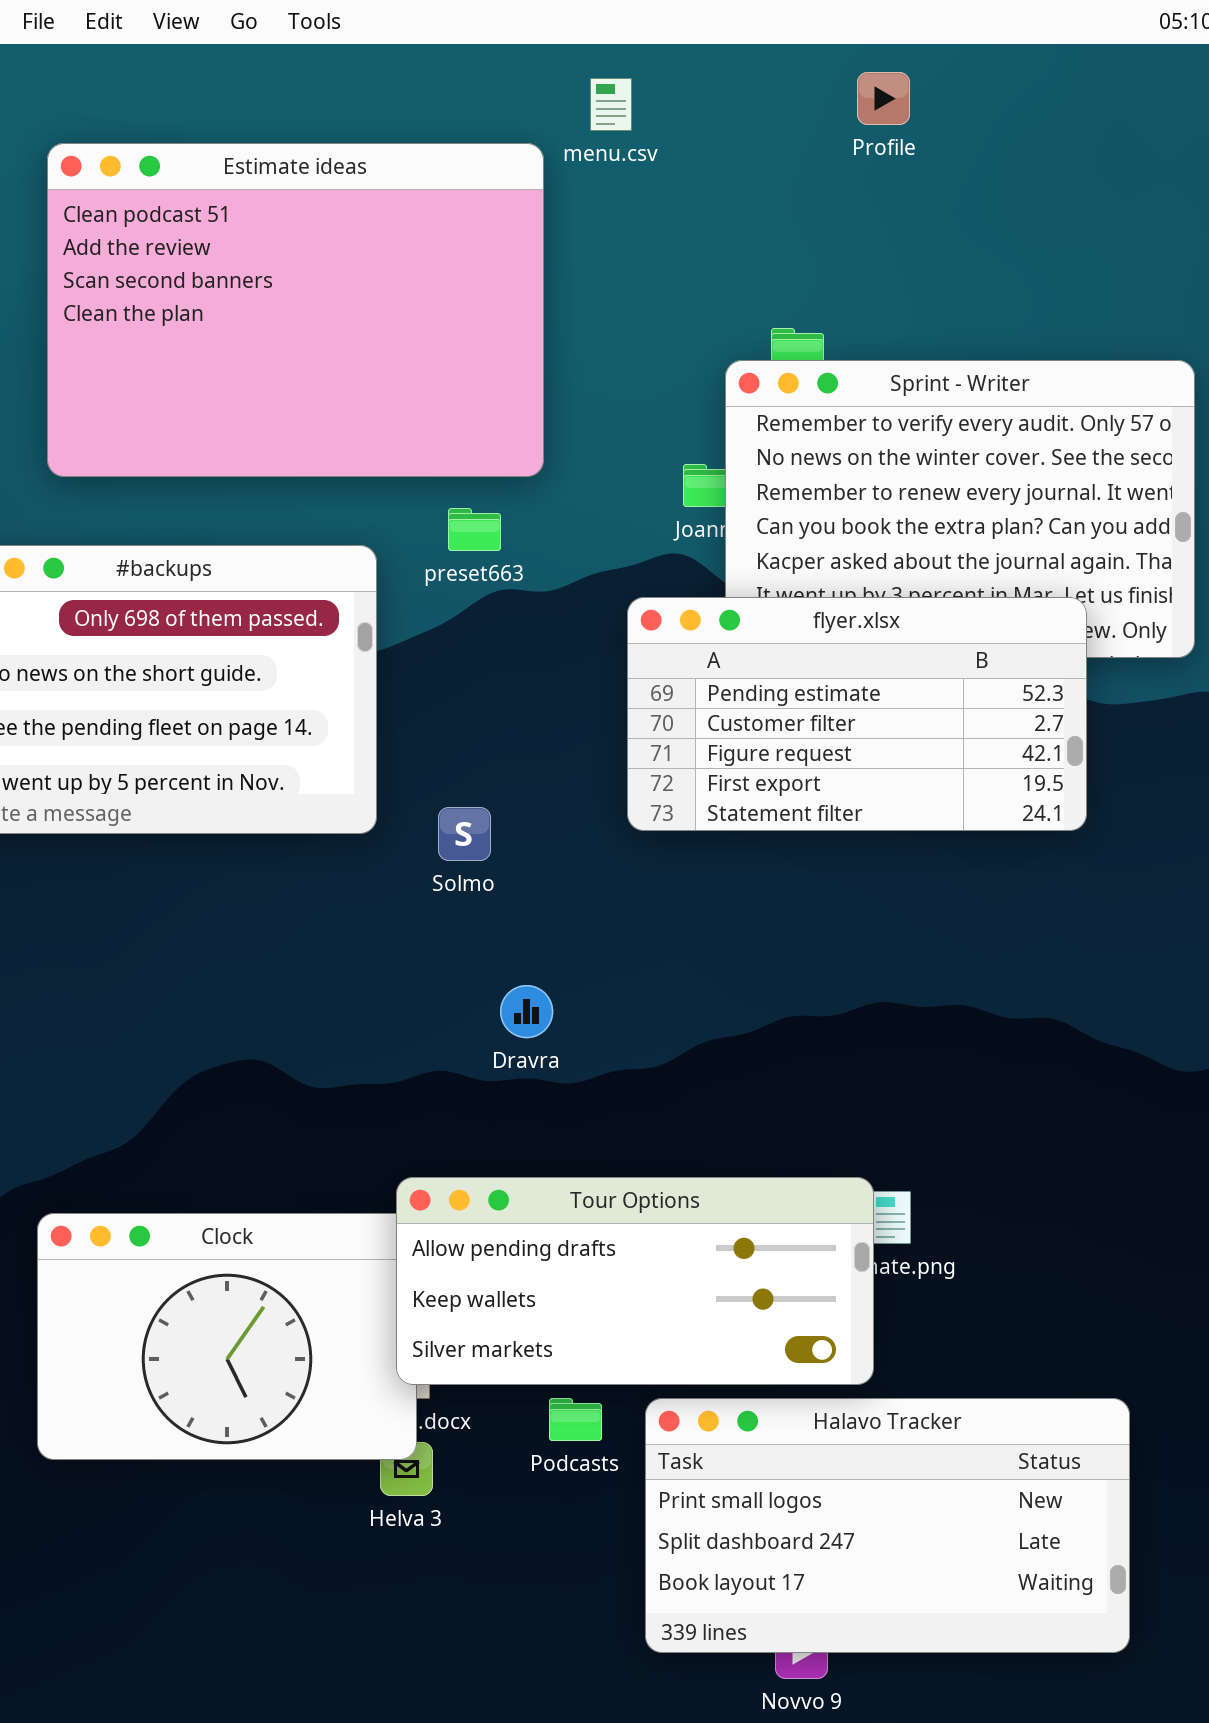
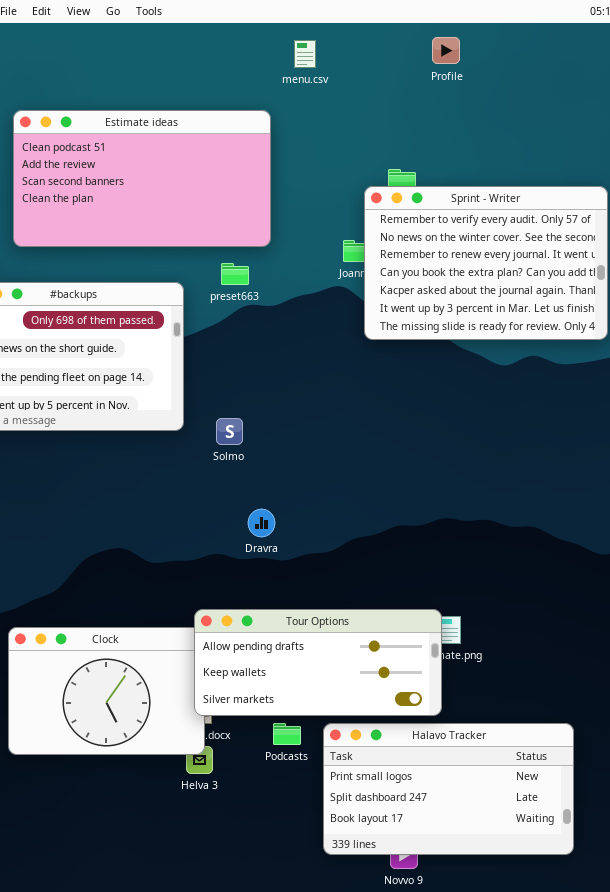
Estimate ideas: [47,143,544,477] -> [13,110,271,247], resized
flyer.xlsx: [627,597,1087,831] -> none, closed

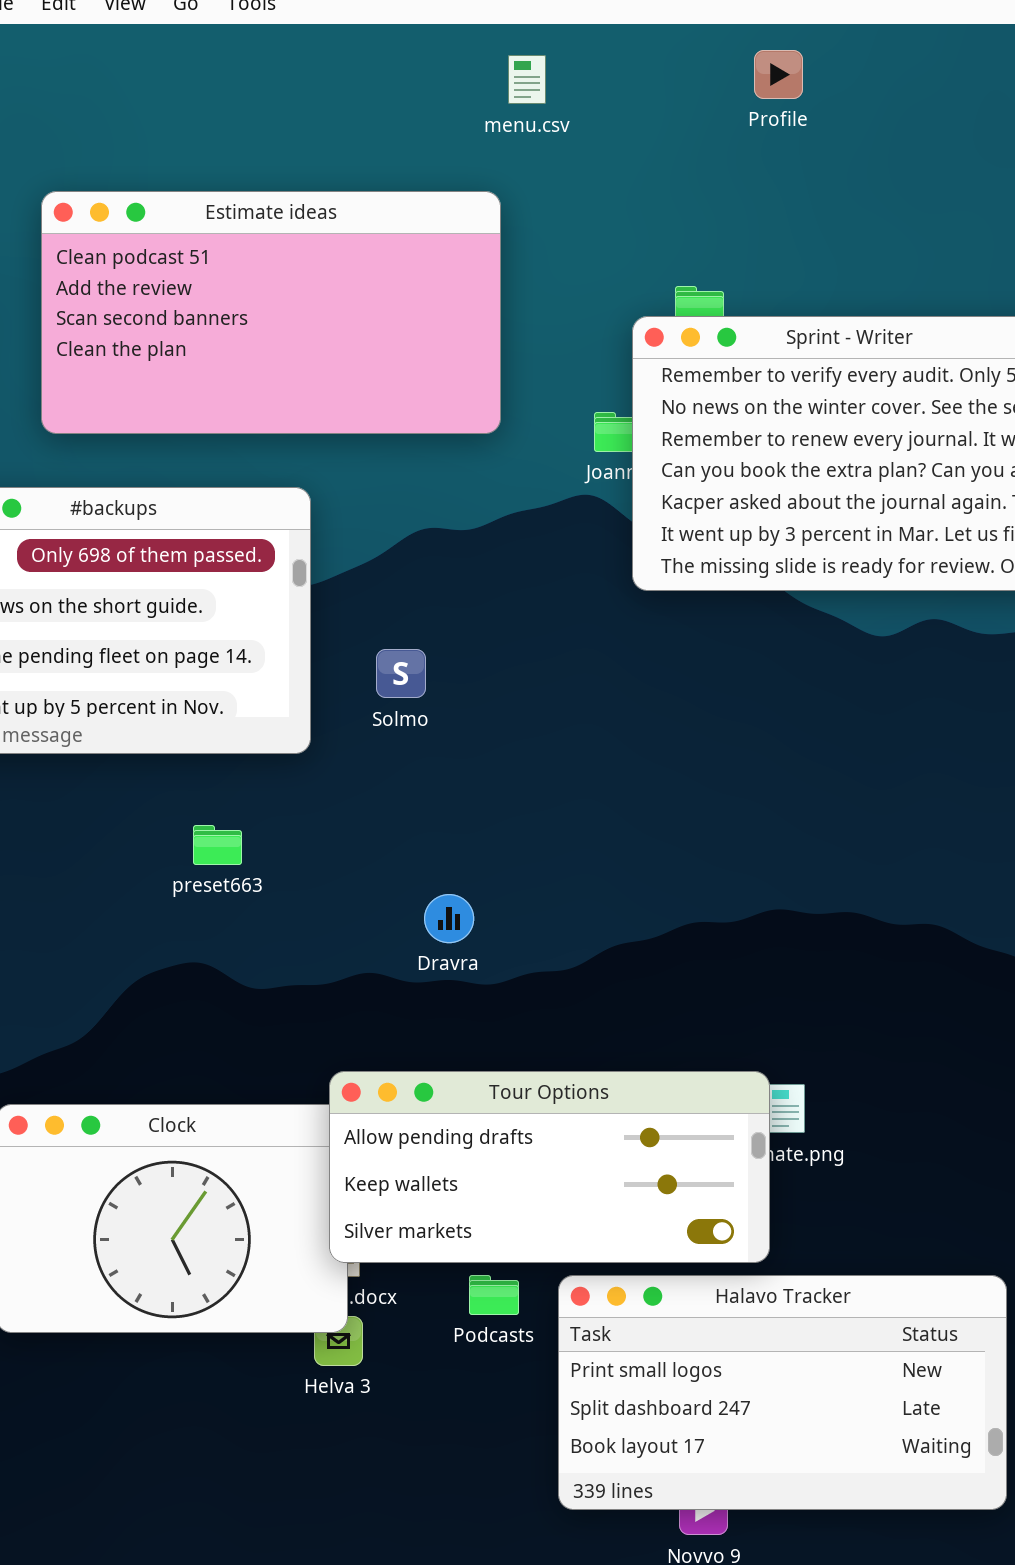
Estimate ideas: [13,110,271,247] -> [41,191,501,434], moved
preset663: [221,263,249,285] -> [193,825,242,865], moved
Solmo: [216,418,243,445] -> [376,649,426,698], moved

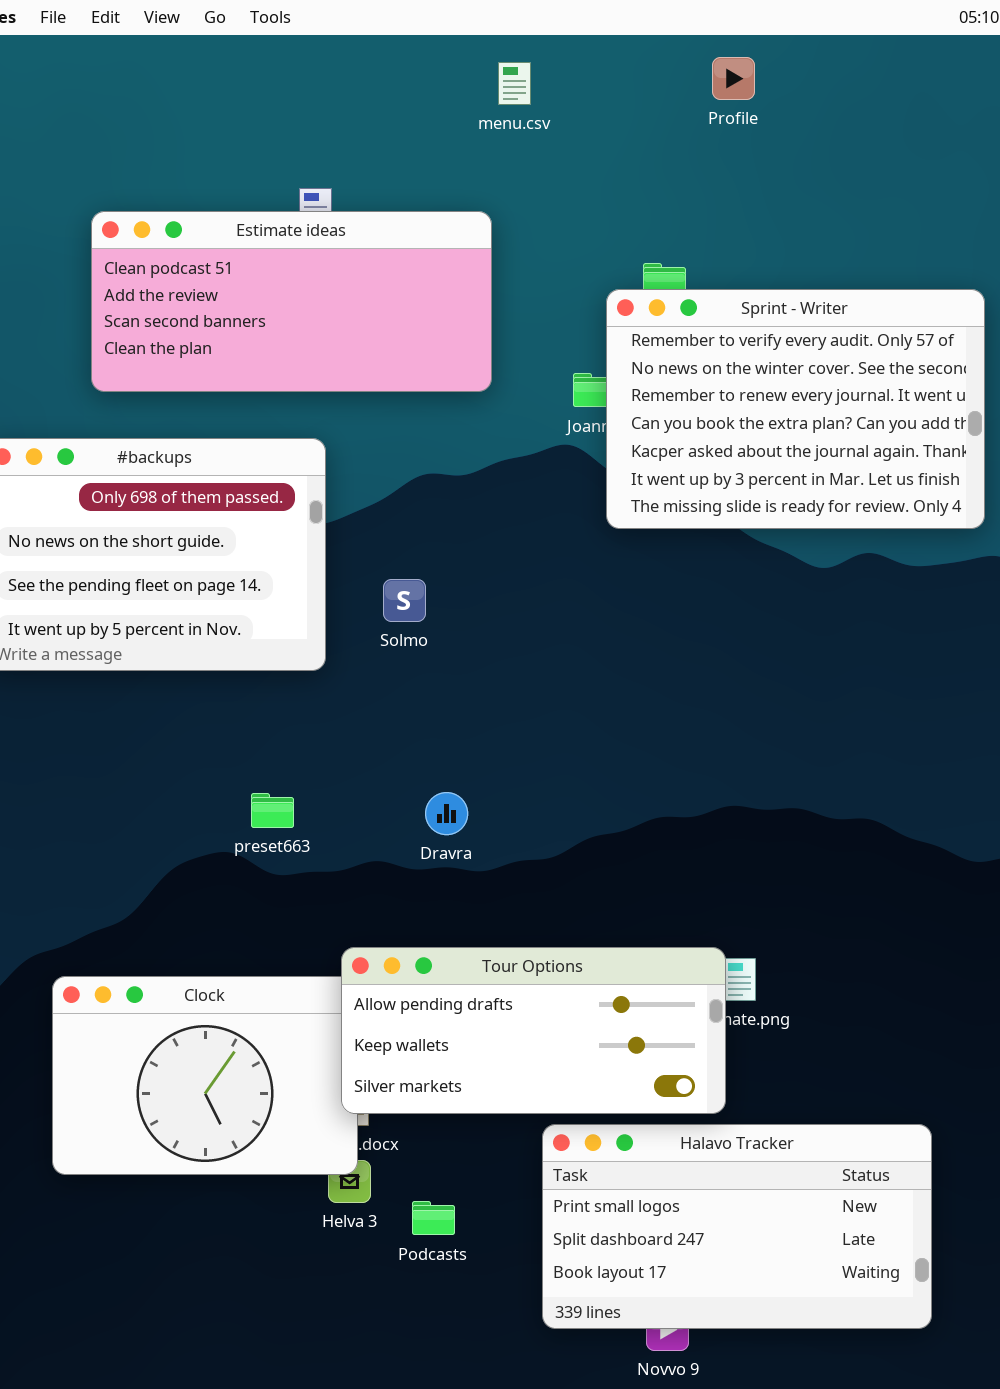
Estimate ideas: [41,191,501,434] -> [91,211,492,392], resized
preset663: [193,825,242,865] -> [251,793,294,828], moved
Podcasts: [469,1275,519,1315] -> [412,1201,455,1235], moved

